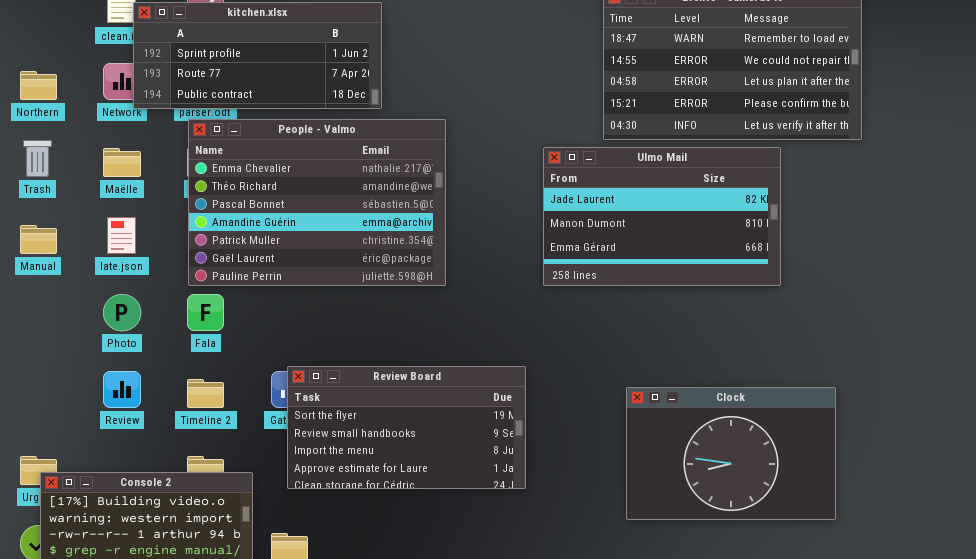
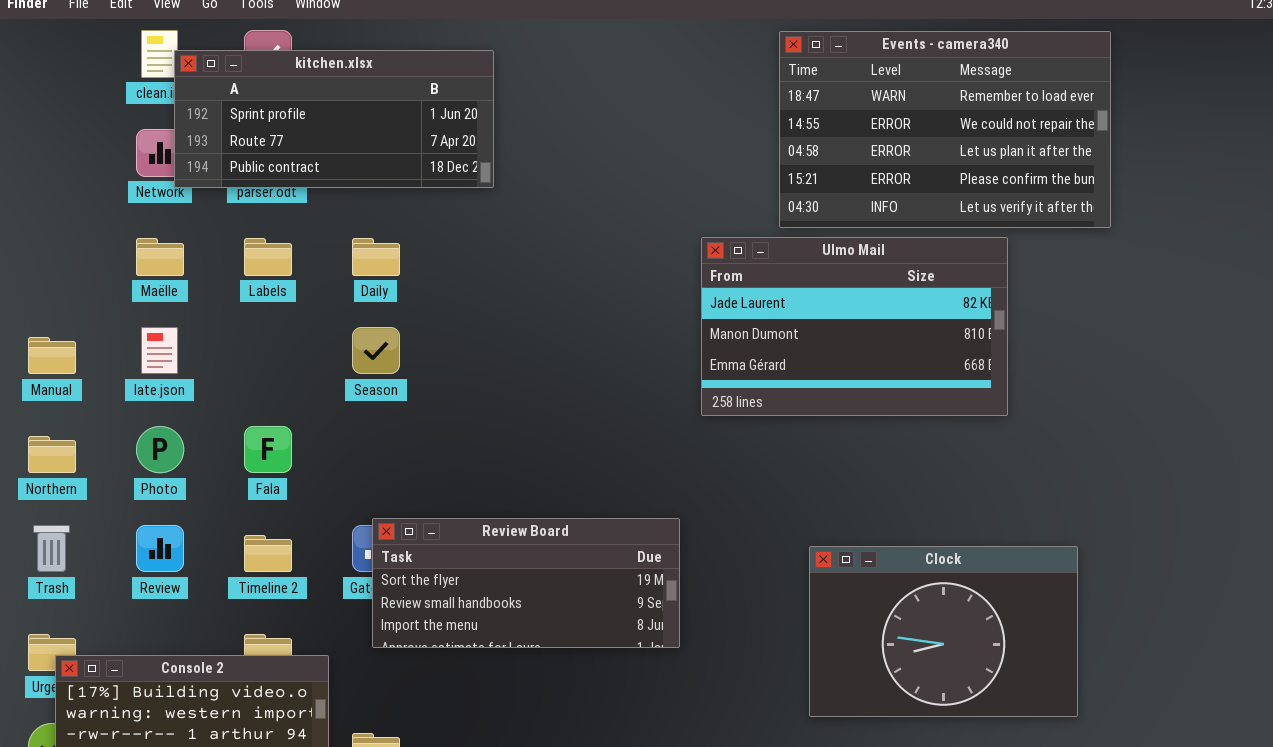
Northern: [20,71,57,100] -> [28,436,76,473], moved
People - Valmo: [188,119,446,286] -> none, closed
Trash: [23,140,52,177] -> [33,525,70,572], moved
Review Board: [287,366,526,489] -> [372,518,680,648], resized

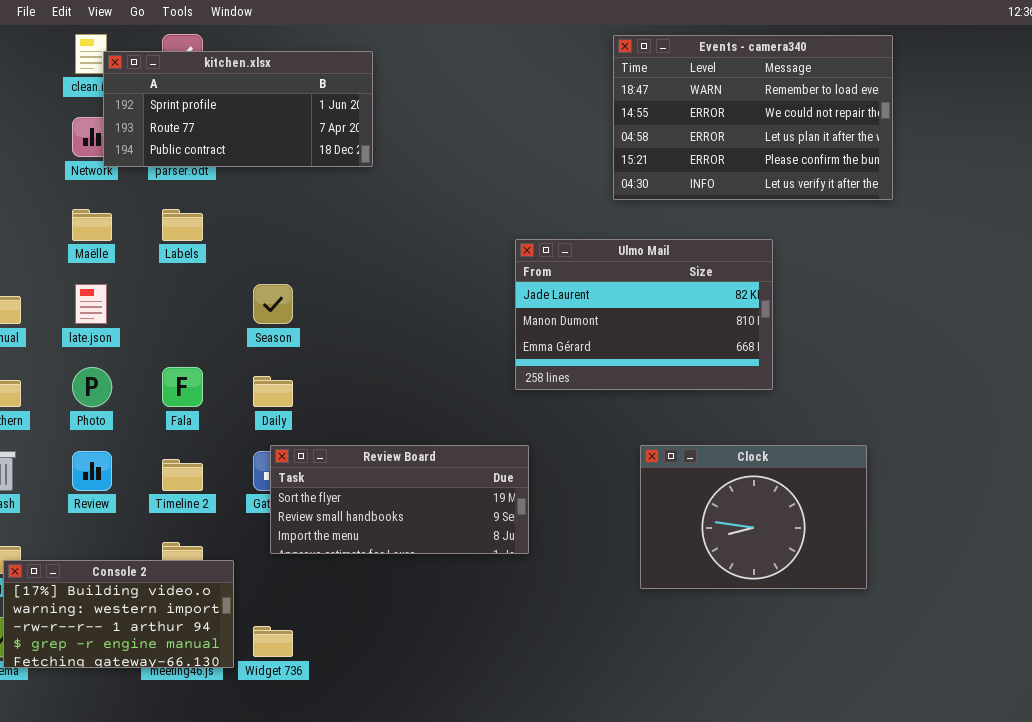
Ulmo Mail: [701,237,1008,416] -> [515,239,773,390], moved
Daily: [352,238,400,276] -> [253,376,293,407], moved
Clock: [809,546,1078,717] -> [640,445,867,589], moved

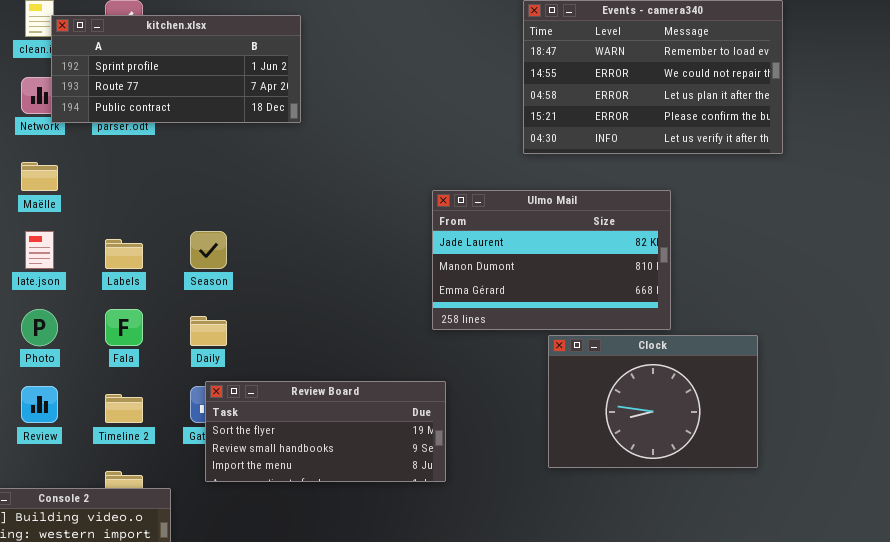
Labels: [162,209,203,241] -> [105,239,143,269], moved
Clock: [640,445,867,589] -> [548,335,758,468], moved

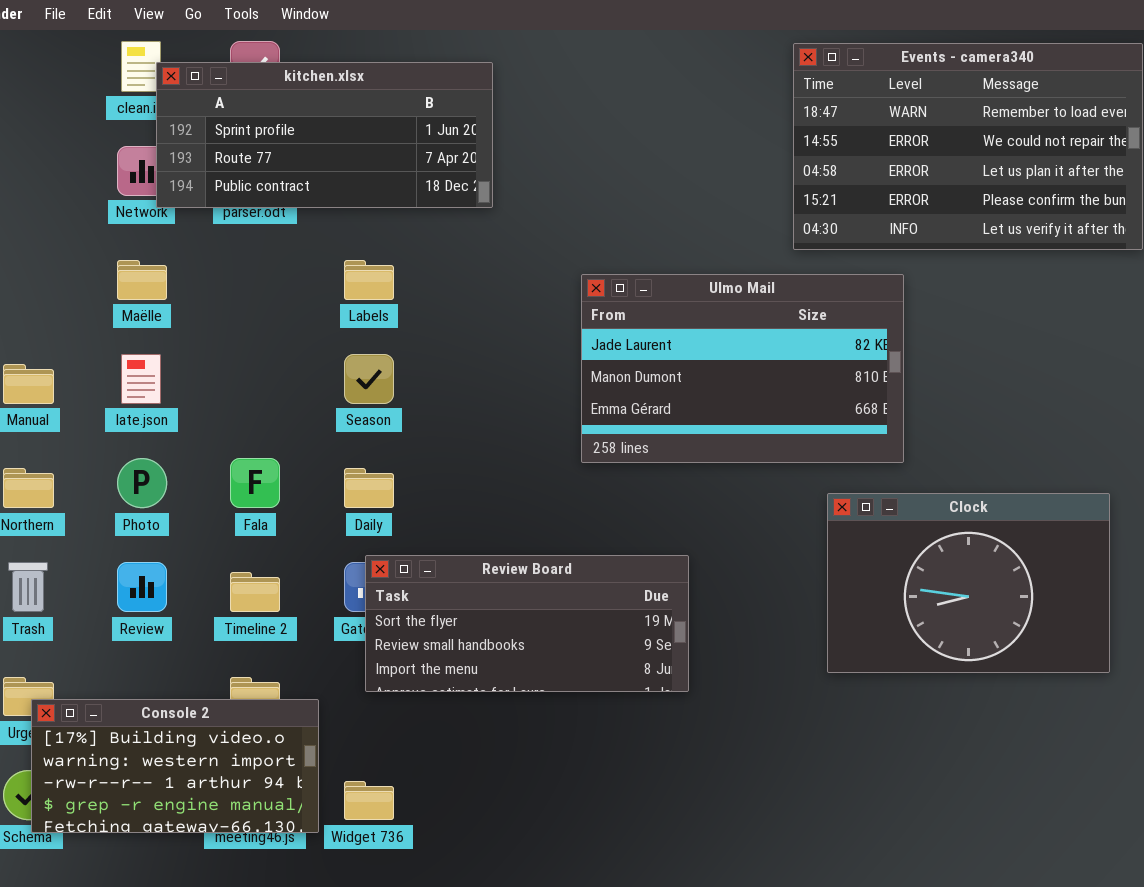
Ulmo Mail: [432,190,671,330] -> [581,274,904,463], moved
Labels: [105,239,143,269] -> [344,260,394,300], moved

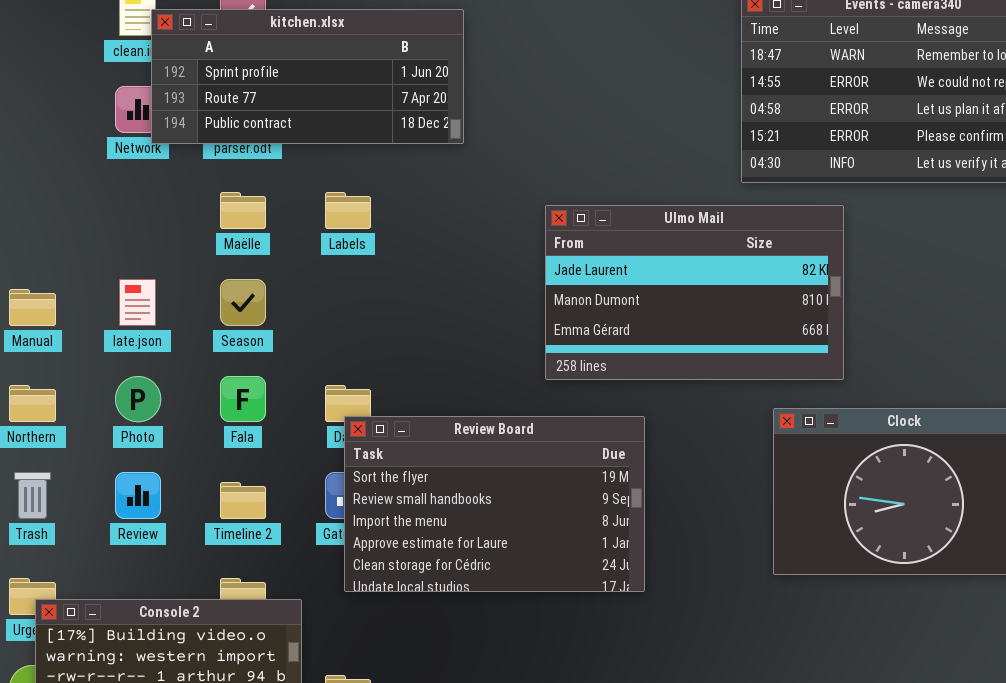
Maëlle: [117,260,167,300] -> [220,192,266,229], moved
Season: [344,354,394,404] -> [220,279,266,326], moved
Review Board: [365,555,689,692] -> [344,416,645,592], resized

